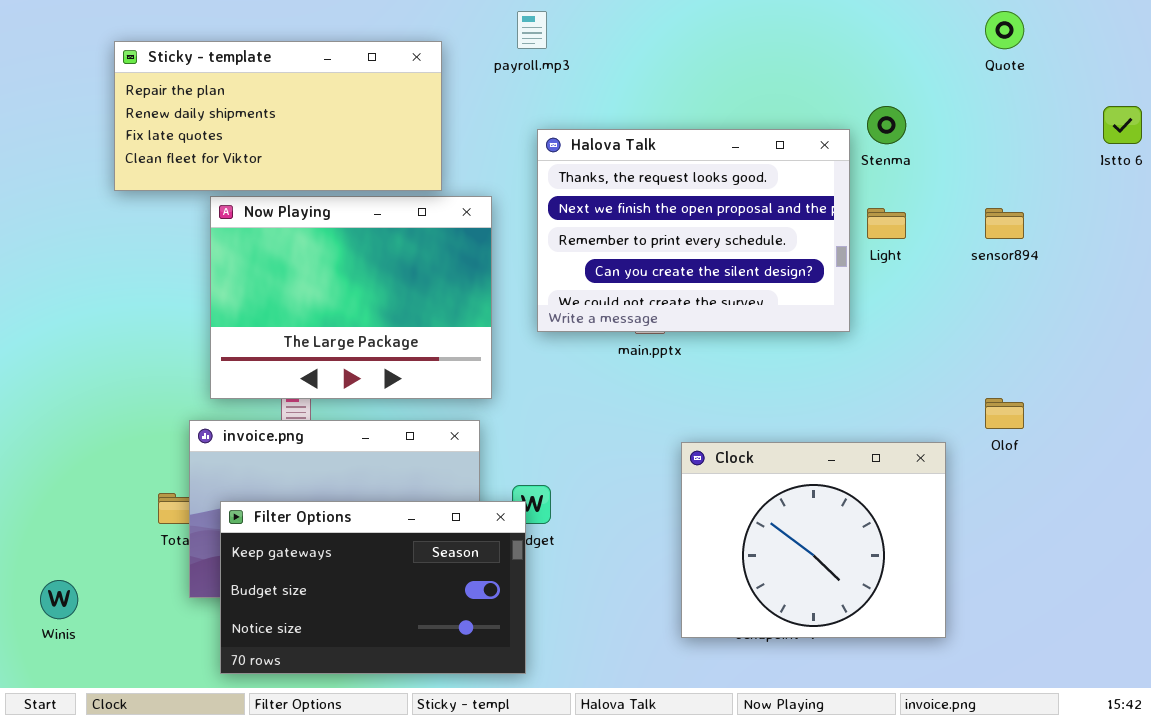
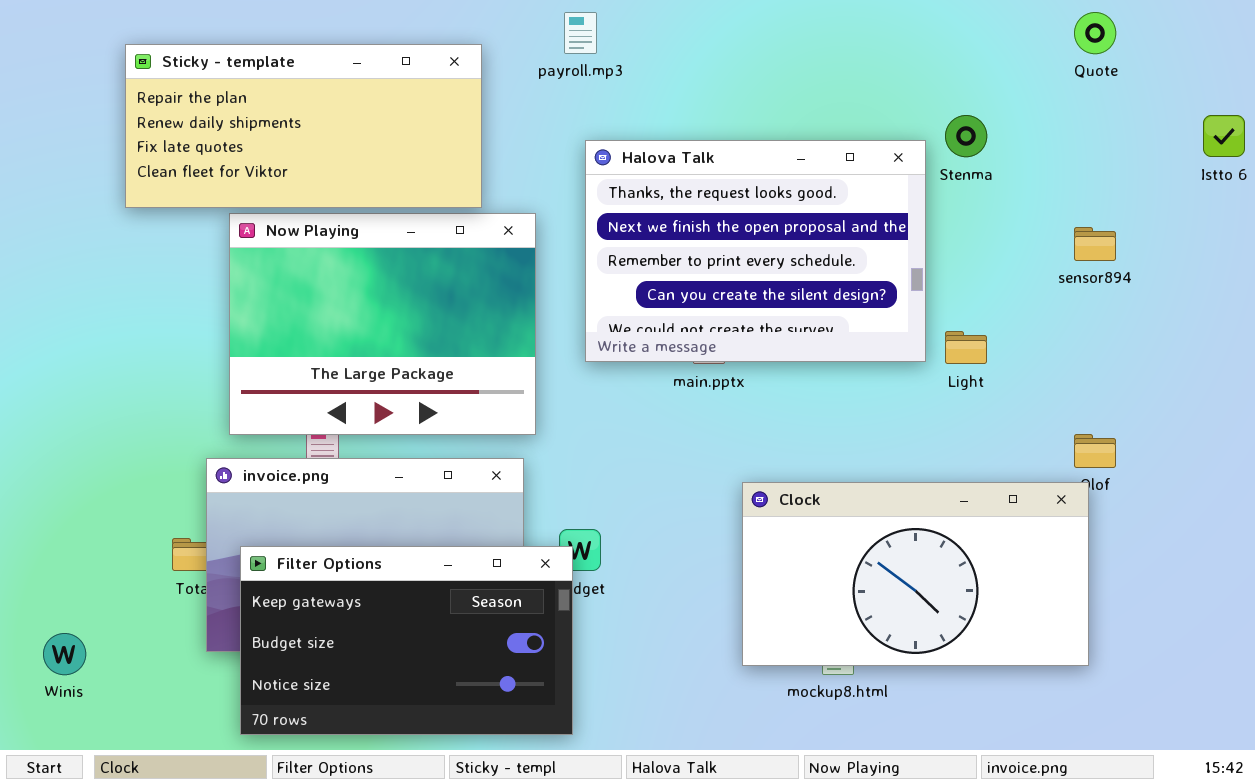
Light: [867,208,906,239] -> [945,331,987,364], moved
Clock: [681,442,946,638] -> [742,482,1089,666], resized

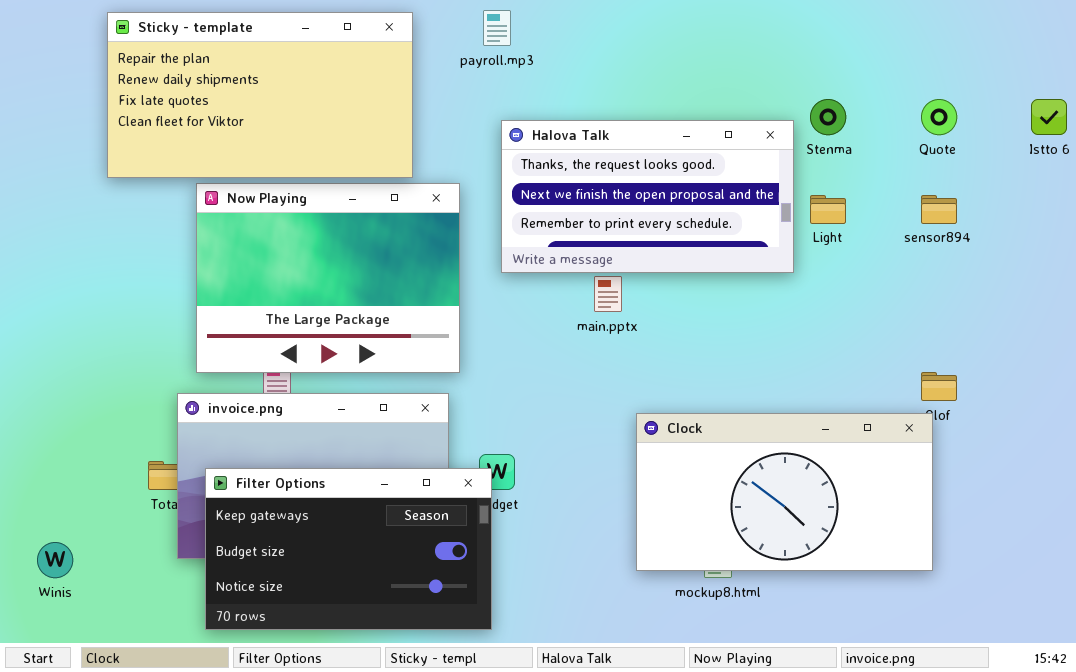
Quote: [1074,12,1116,54] -> [921,99,957,135], moved
Sticky - template: [125,44,482,208] -> [107,12,413,178], resized
Halova Talk: [585,140,926,362] -> [501,120,794,273], resized
Light: [945,331,987,364] -> [810,195,846,224], moved

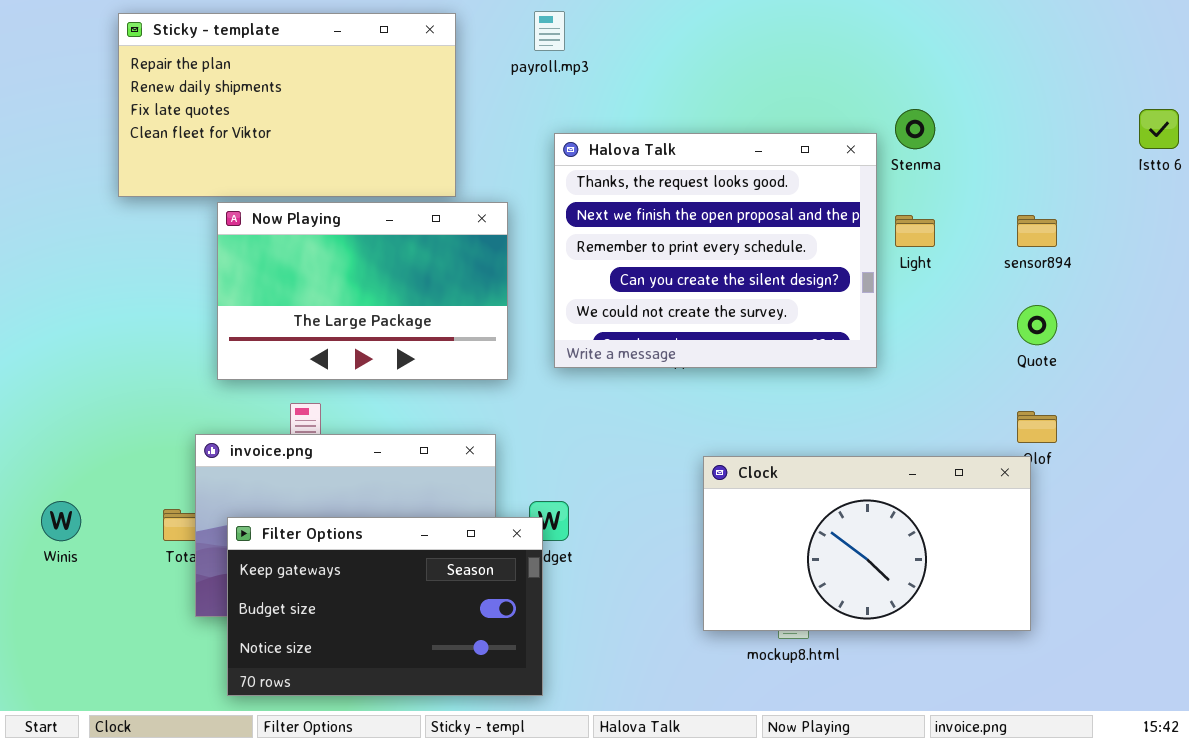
Quote: [921,99,957,135] -> [1017,305,1057,345], moved
Halova Talk: [501,120,794,273] -> [554,133,877,368], resized
Now Playing: [196,183,460,373] -> [217,202,508,380], resized
Winis: [37,542,73,578] -> [41,501,81,541], moved

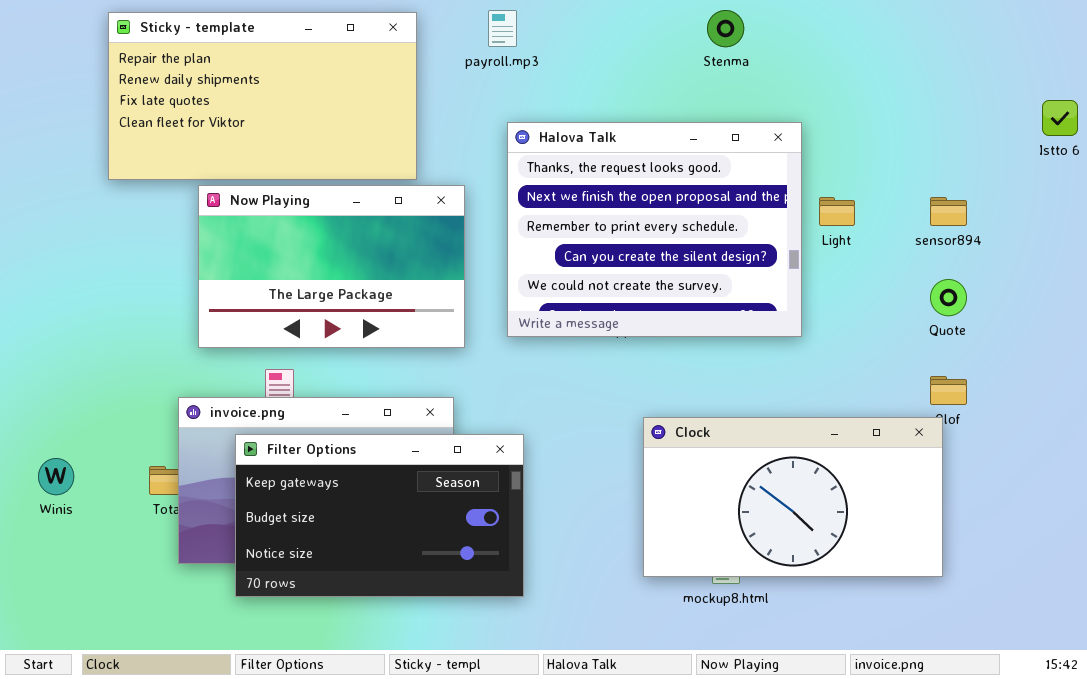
Stenma: [895,109,935,149] -> [707,10,744,47], moved
Filter Options: [227,517,543,696] -> [235,434,524,597], moved

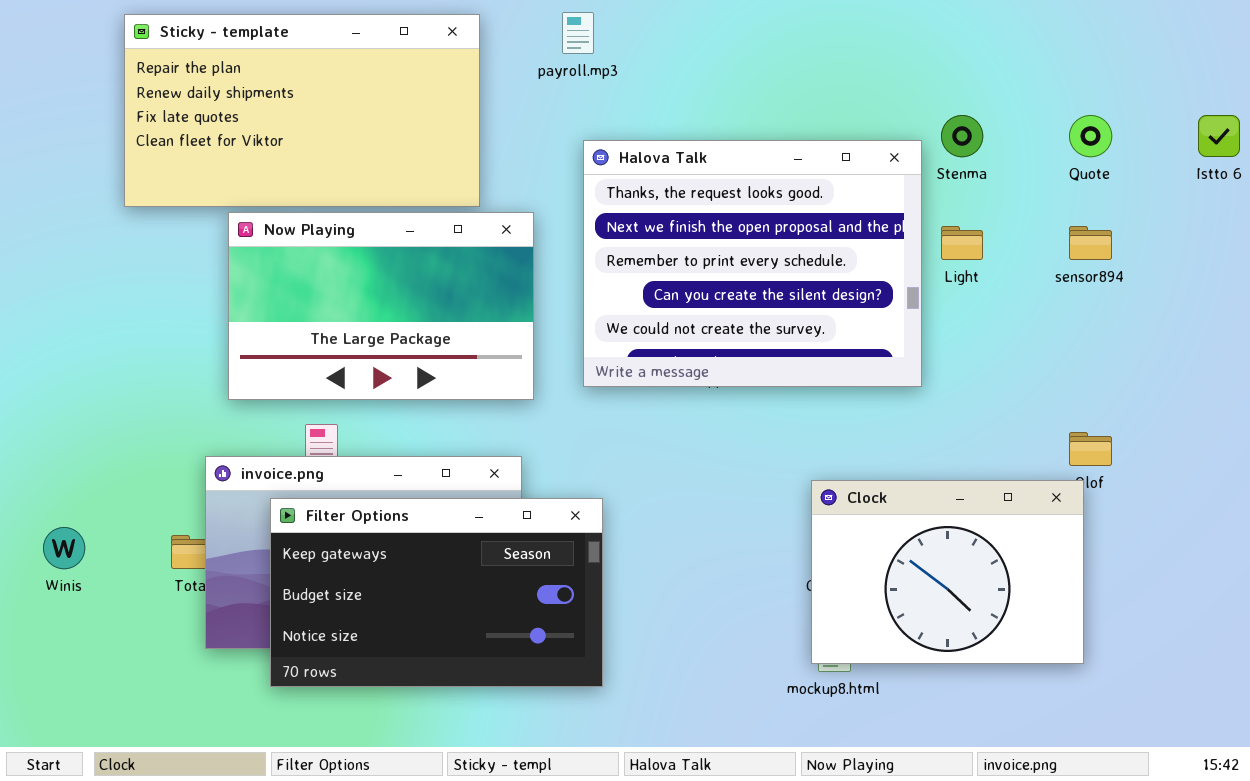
Stenma: [707,10,744,47] -> [941,115,983,157], moved
Quote: [930,279,967,316] -> [1069,115,1112,157], moved
Clock: [643,417,943,577] -> [811,480,1084,664], resized

